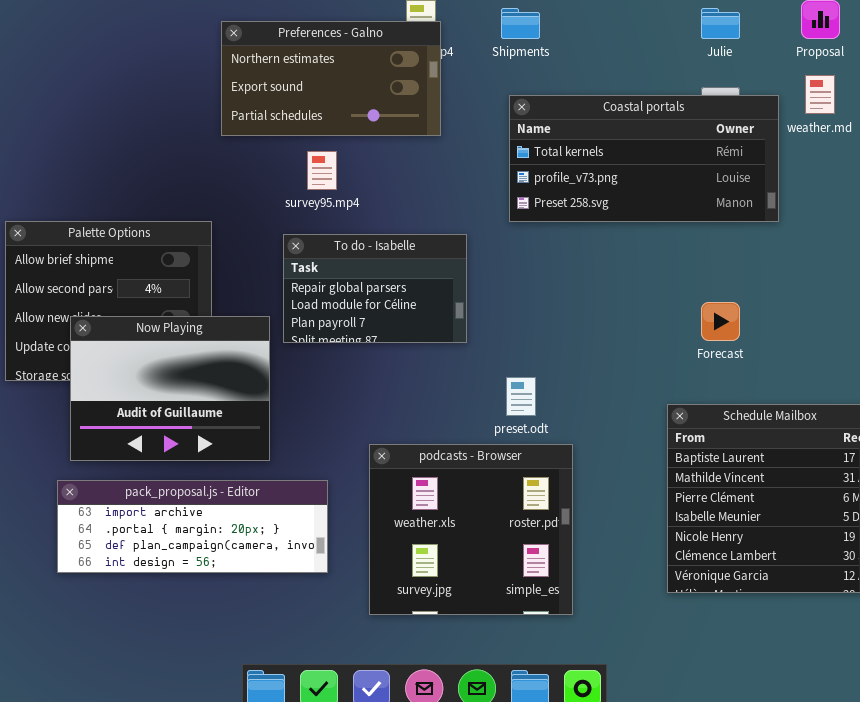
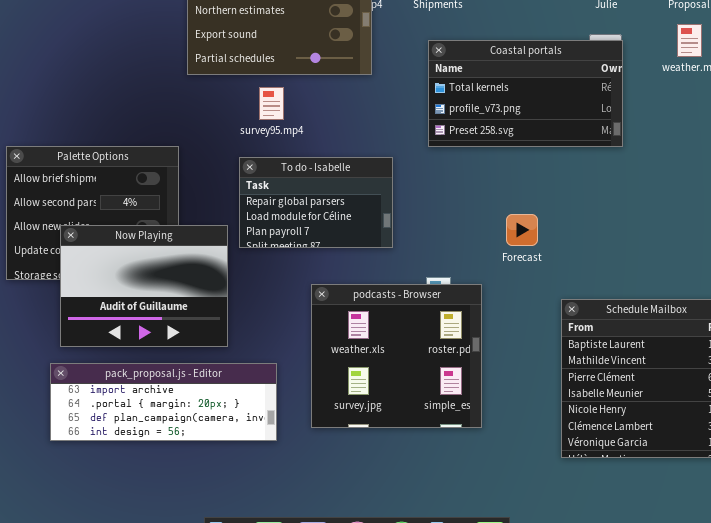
Coastal portals: [509,95,779,222] -> [428,40,623,147], resized
Forecast: [701,302,740,341] -> [506,214,538,246], moved
podcasts - Browser: [369,444,573,615] -> [311,284,482,428], moved

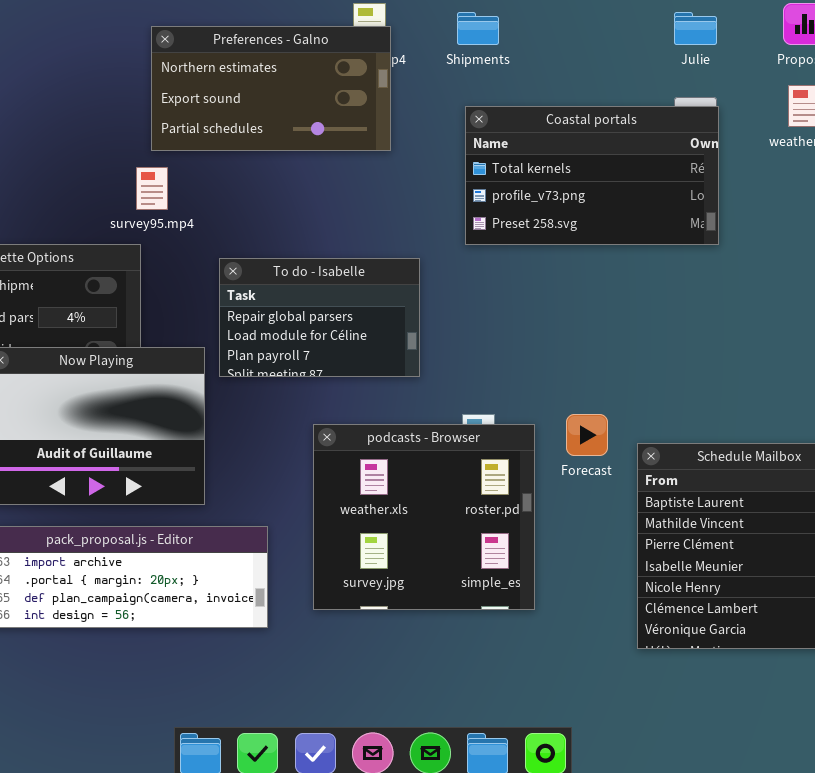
survey95.mp4: [259,87,284,120] -> [136,167,168,210], moved
Forecast: [506,214,538,246] -> [566,414,608,456], moved

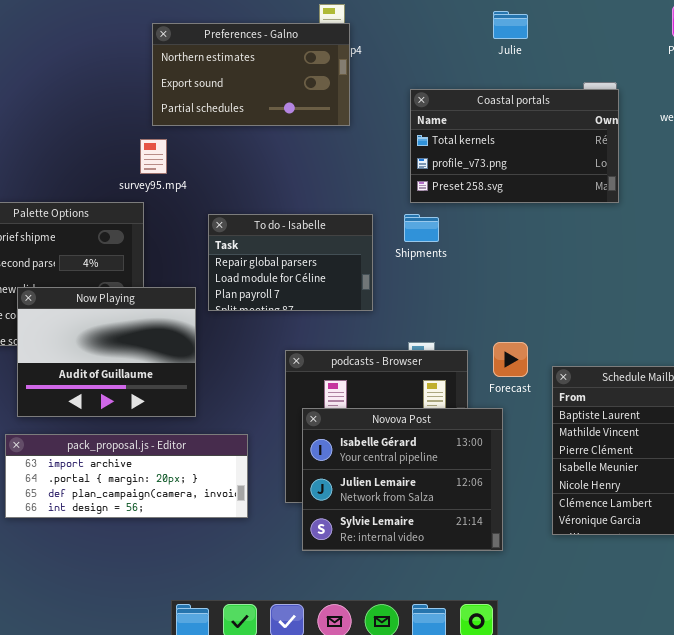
Shipments: [457,12,499,45] -> [404,214,439,242], moved
Julie: [674,12,717,45] -> [493,11,528,39], moved
Novova Post: none -> [302,408,503,551], opened

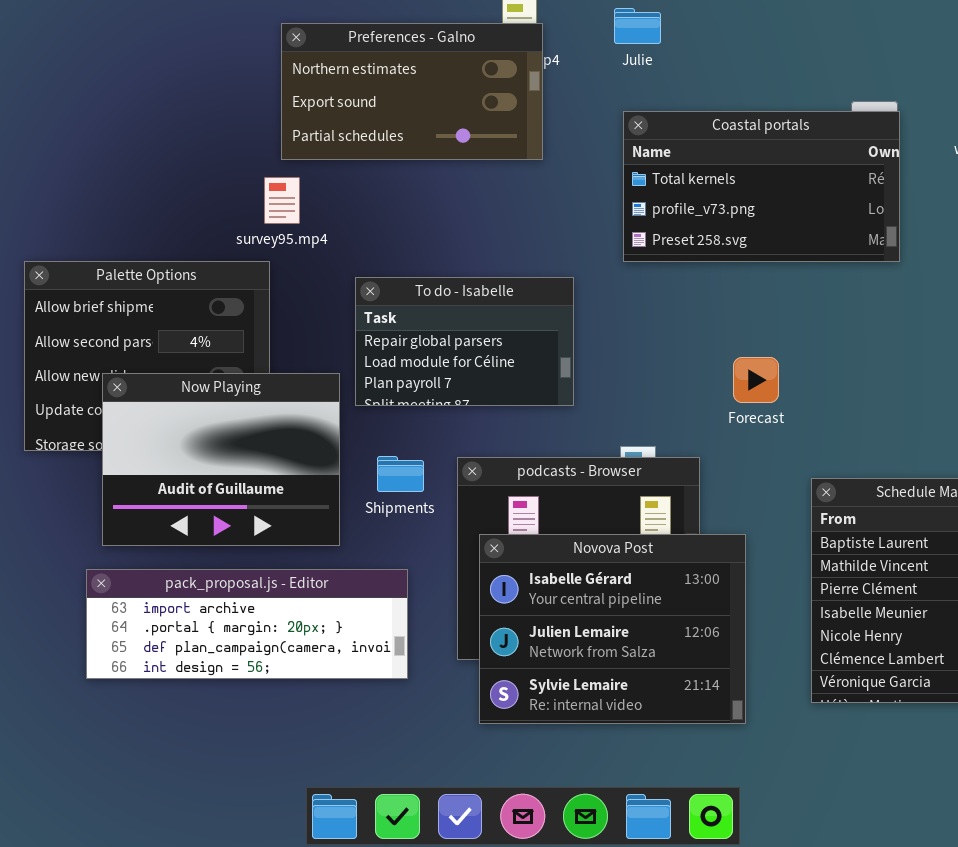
Julie: [493,11,528,39] -> [614,8,661,44], moved
Shipments: [404,214,439,242] -> [377,456,424,492], moved
Forecast: [493,342,528,377] -> [733,357,779,403], moved

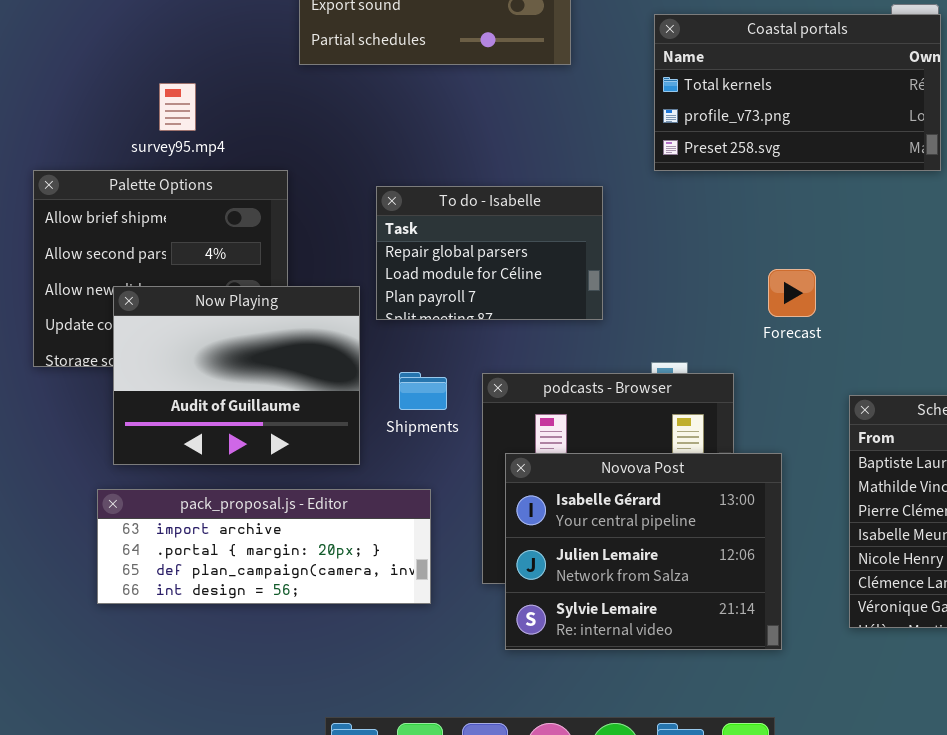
survey95.mp4: [264,177,300,224] -> [159,83,196,131], moved

